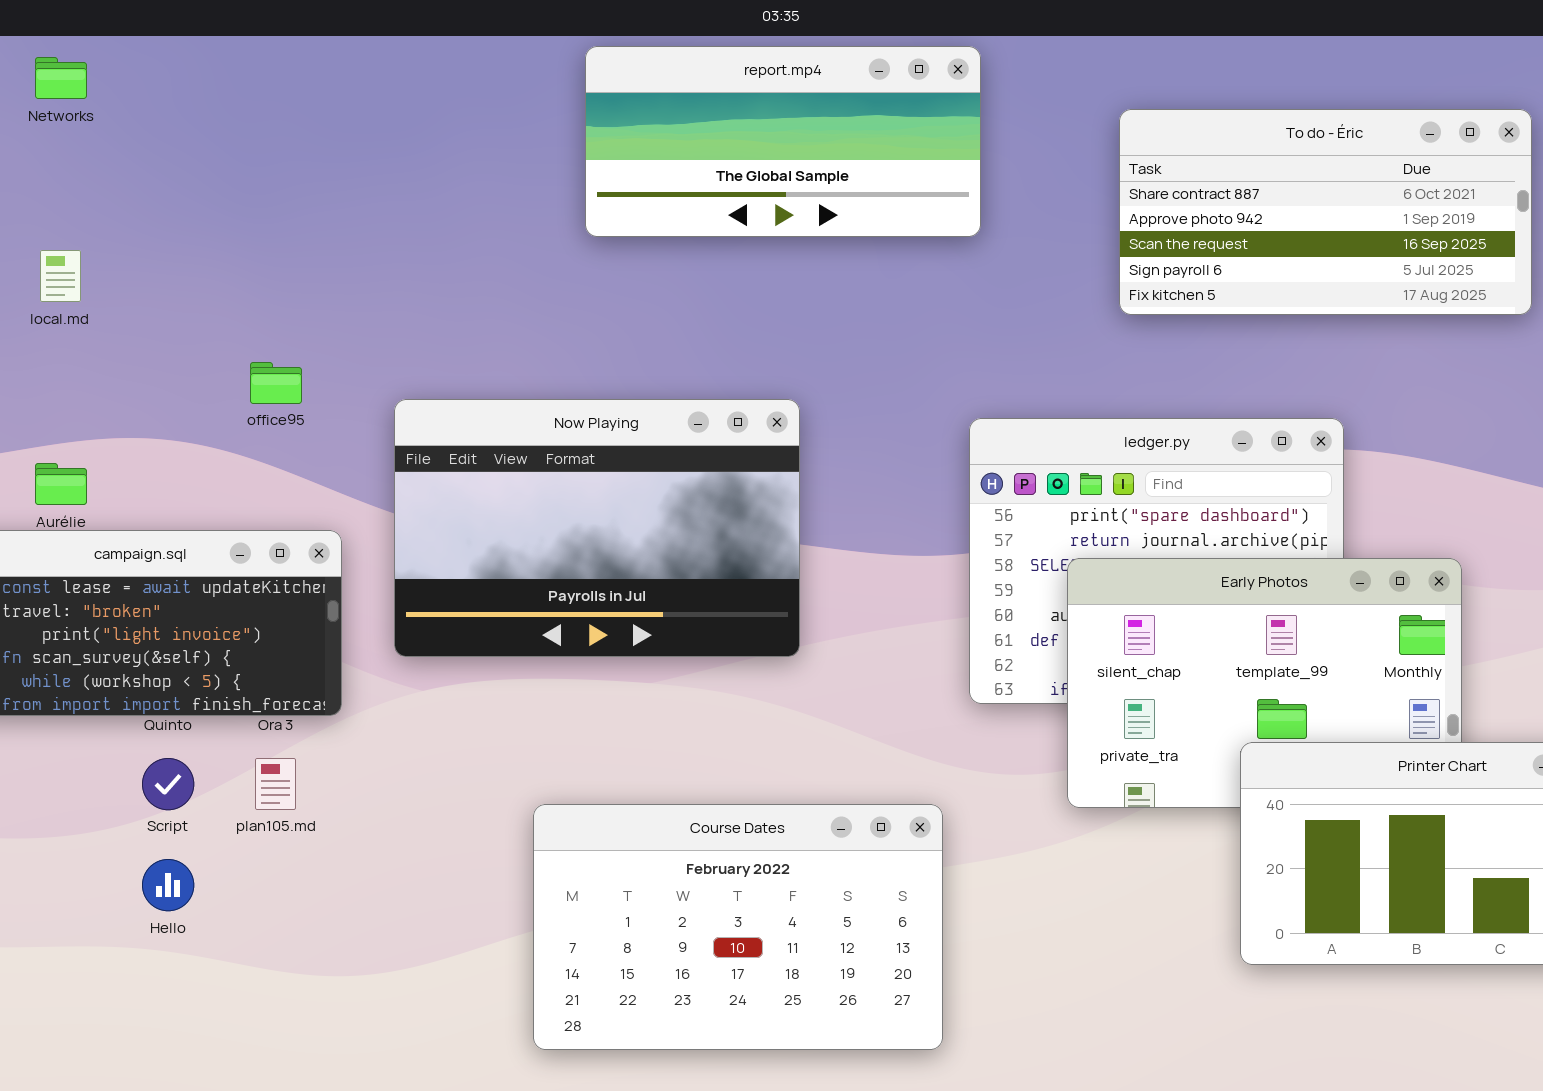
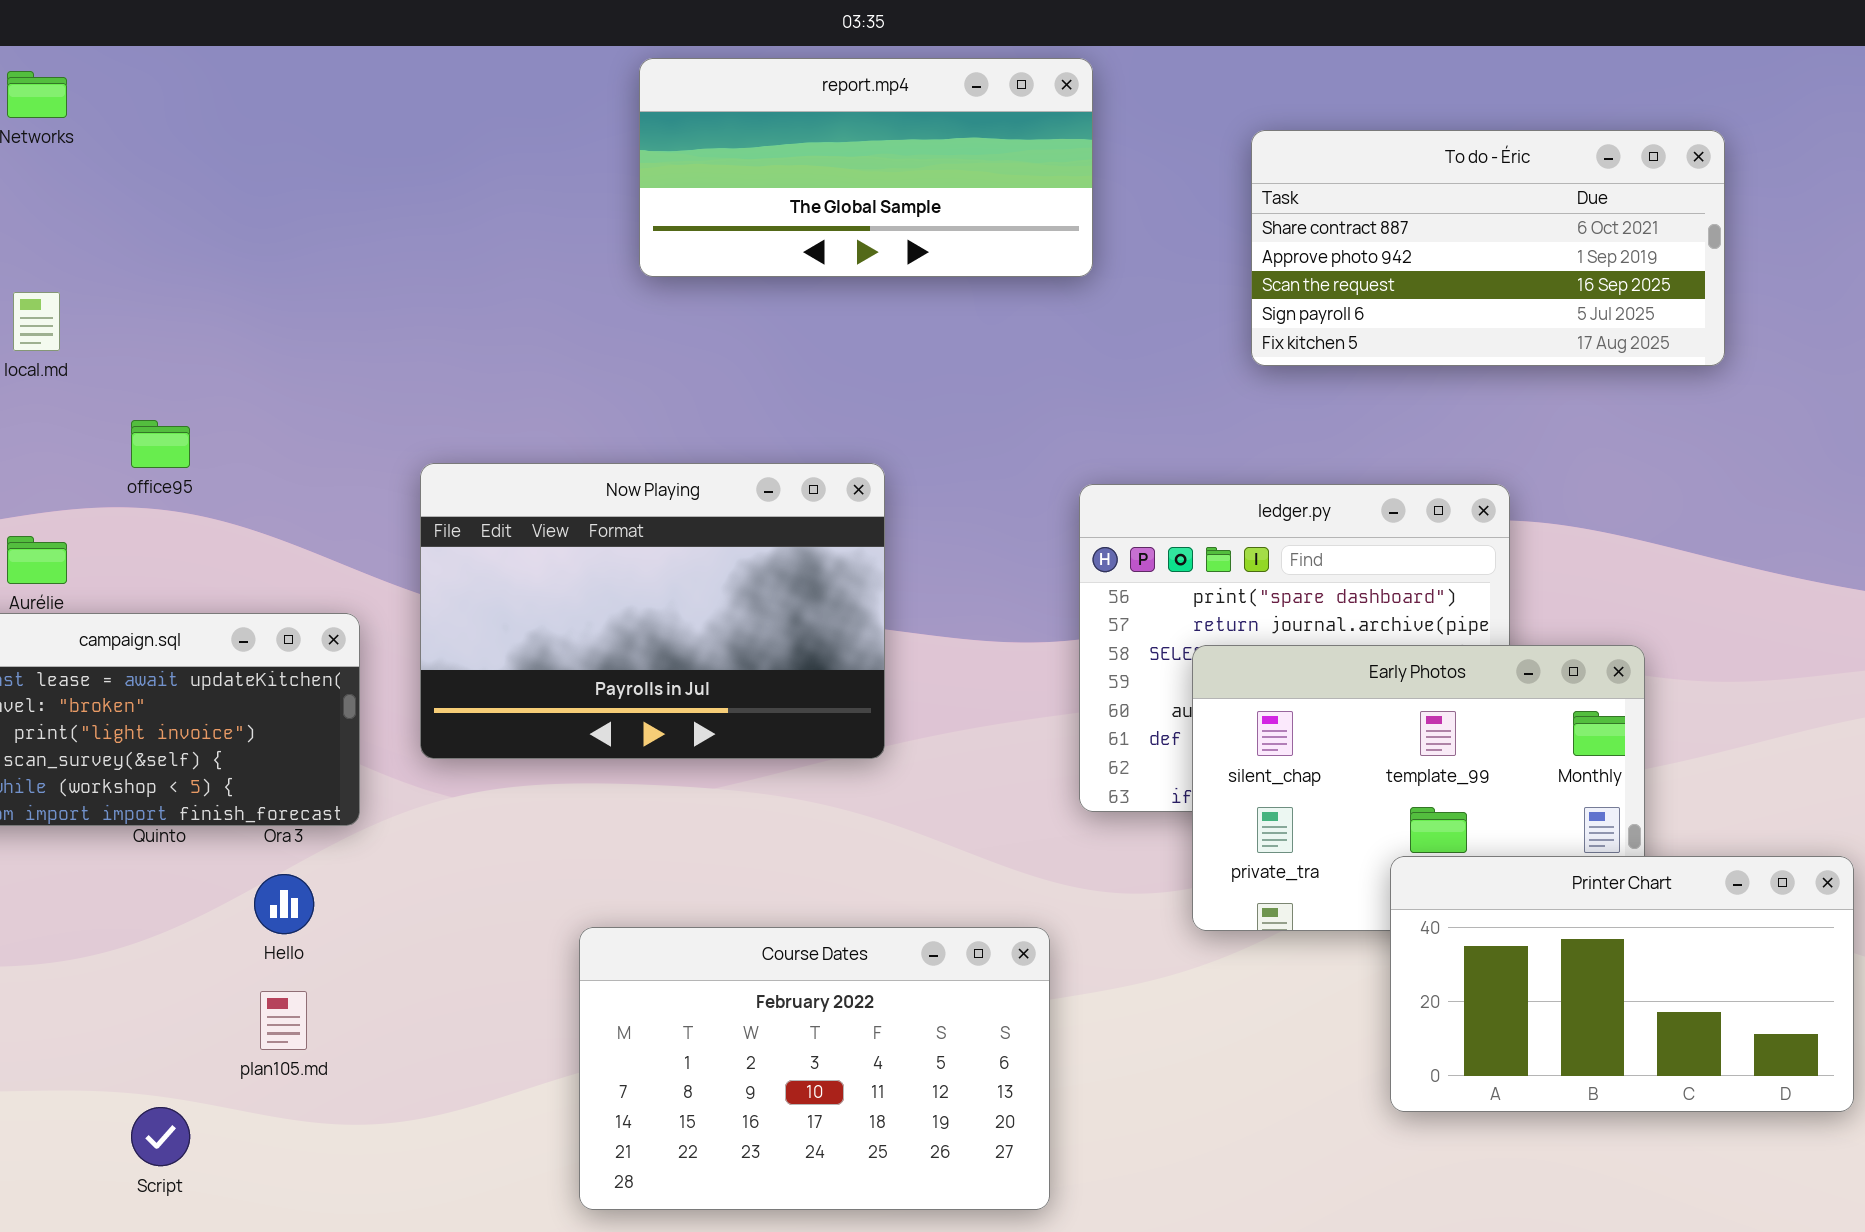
office95: [250,362,302,404] -> [131,420,190,468], moved
Script: [142,758,194,810] -> [131,1107,190,1166], moved
plan105.md: [255,758,296,810] -> [260,991,307,1050], moved
Hello: [142,859,194,911] -> [254,874,314,934], moved

